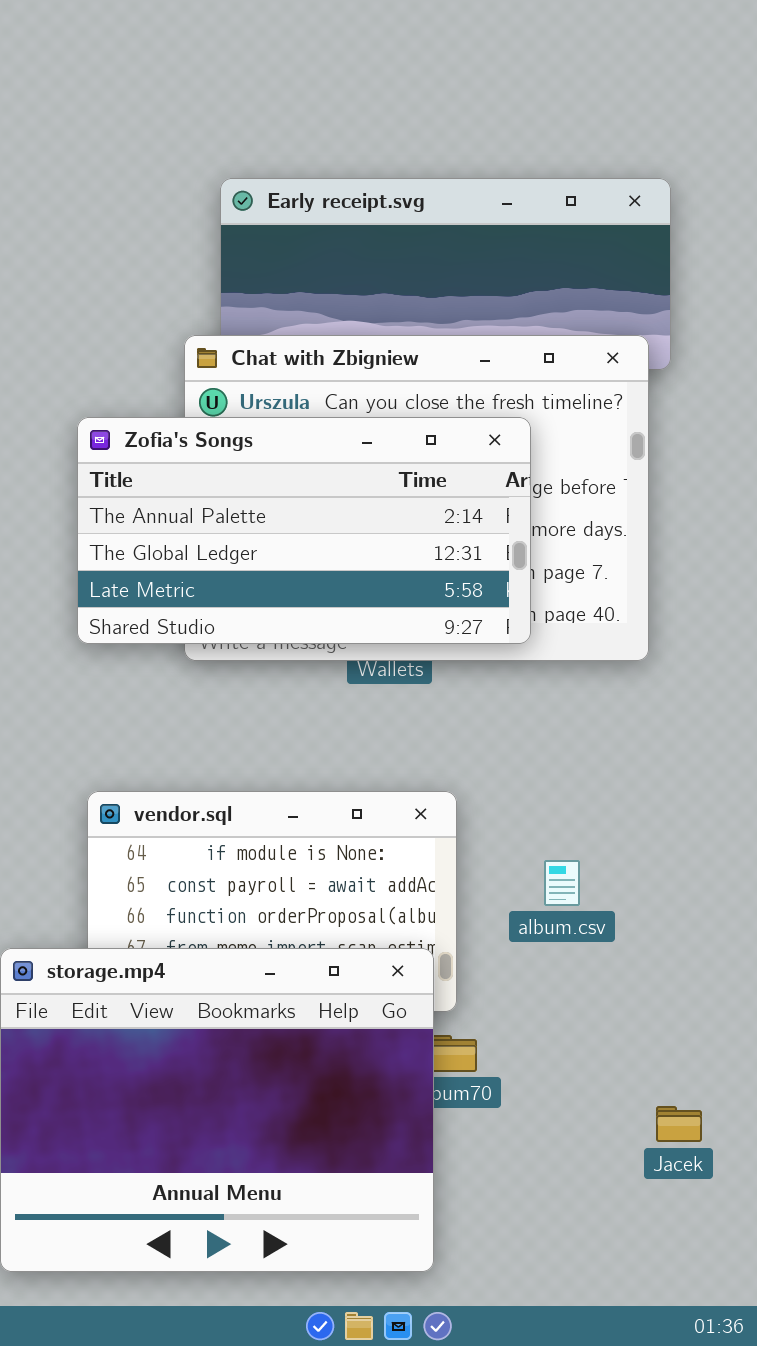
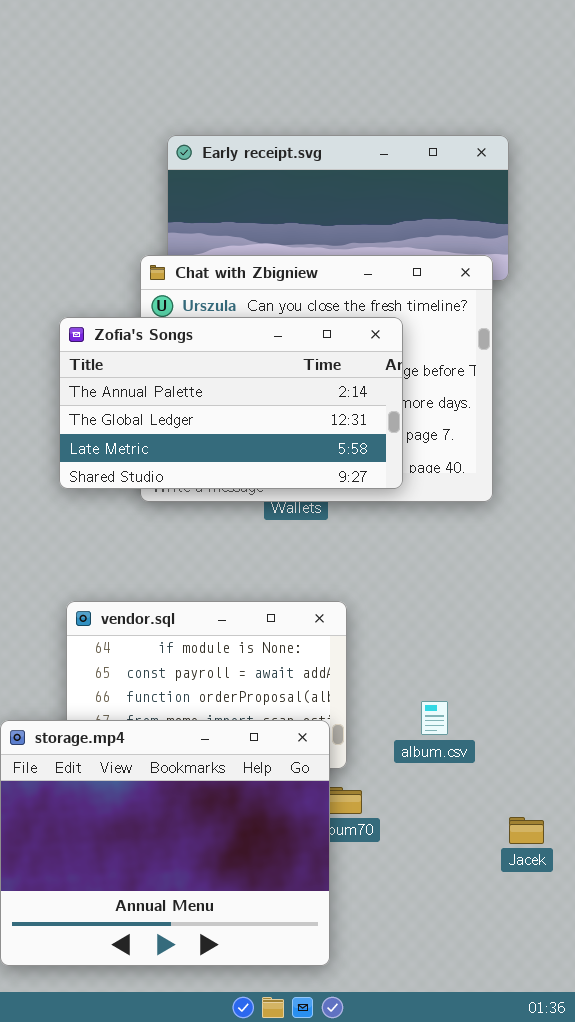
album.csv: [544,860,580,906] -> [421,701,448,735], moved
Jacek: [656,1106,702,1142] -> [509,817,544,844], moved

